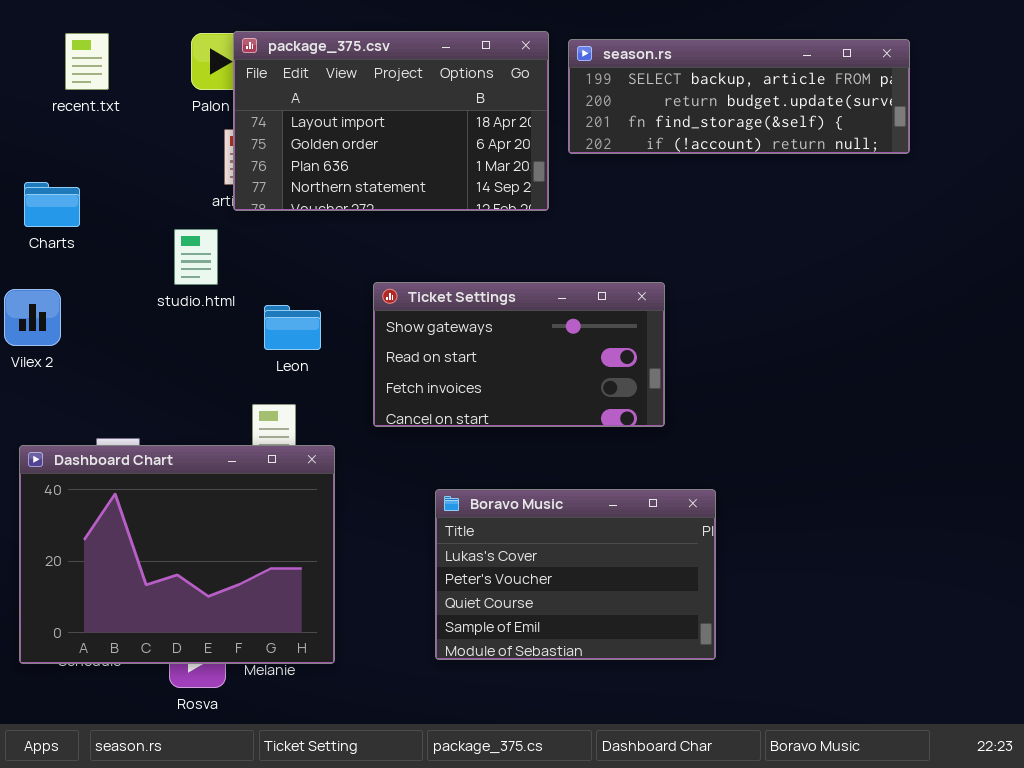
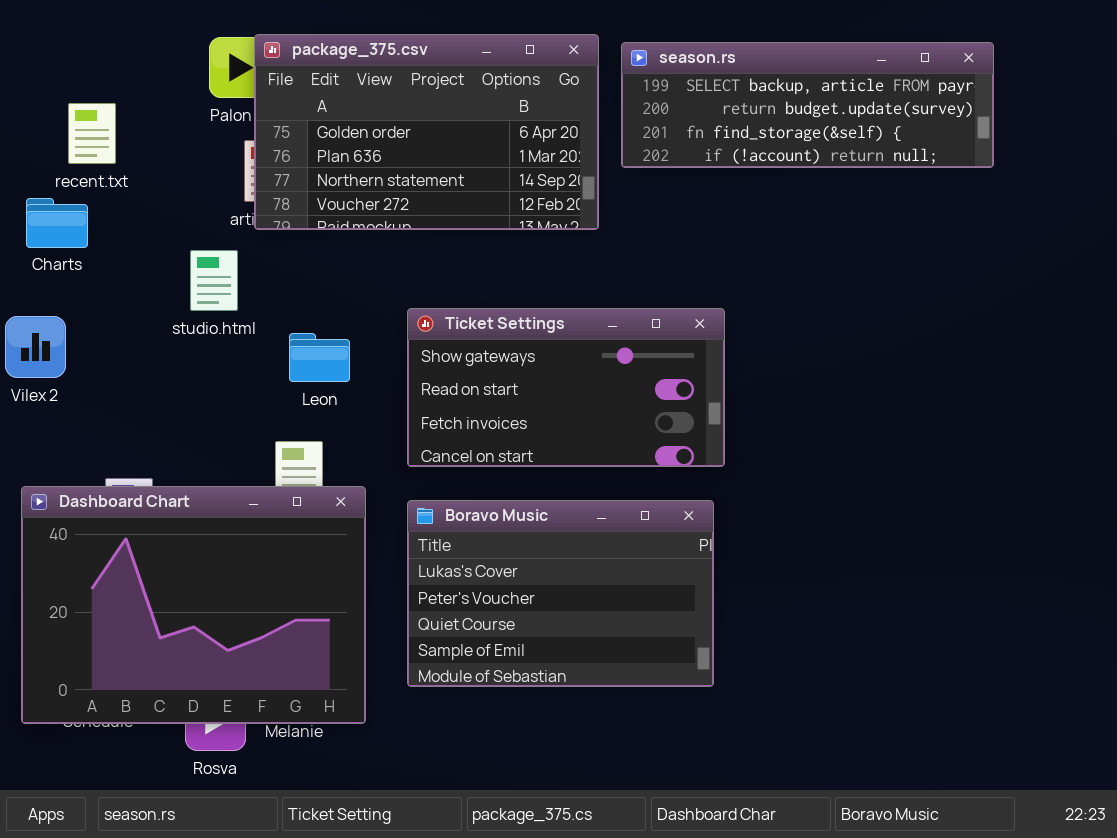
package_375.csv: [233,31,549,211] -> [254,34,599,230], scrolled down 1 row
recent.txt: [65,33,109,90] -> [68,103,116,164], moved
Boravo Music: [435,489,716,660] -> [407,500,714,687], moved

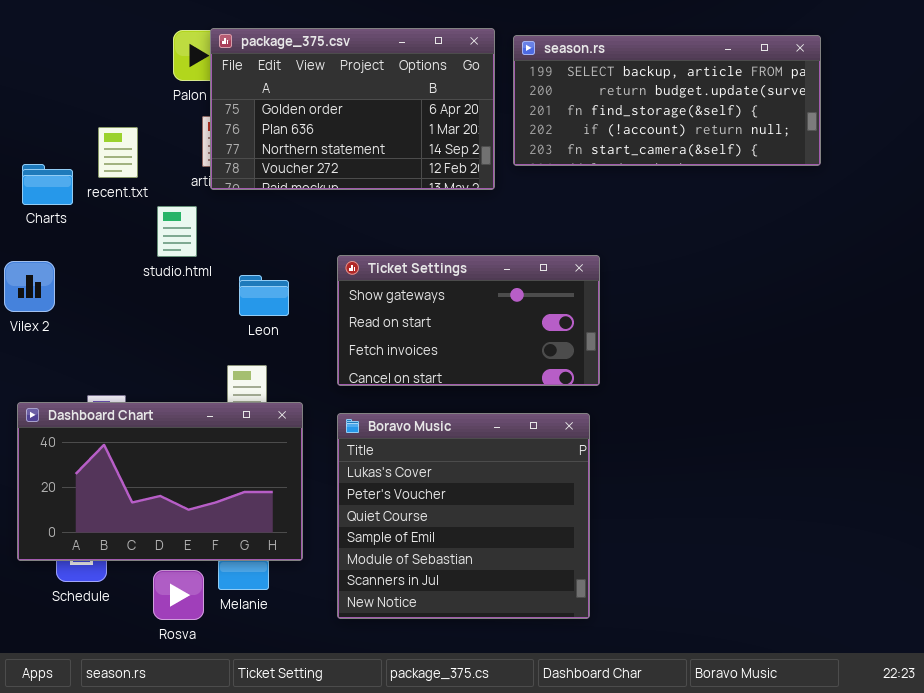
season.rs: [621,42,994,168] -> [513,35,821,166], resized
recent.txt: [68,103,116,164] -> [98,127,138,178], moved
Dashboard Chart: [21,486,366,724] -> [17,402,303,561], resized
Boravo Music: [407,500,714,687] -> [337,413,590,619], resized

